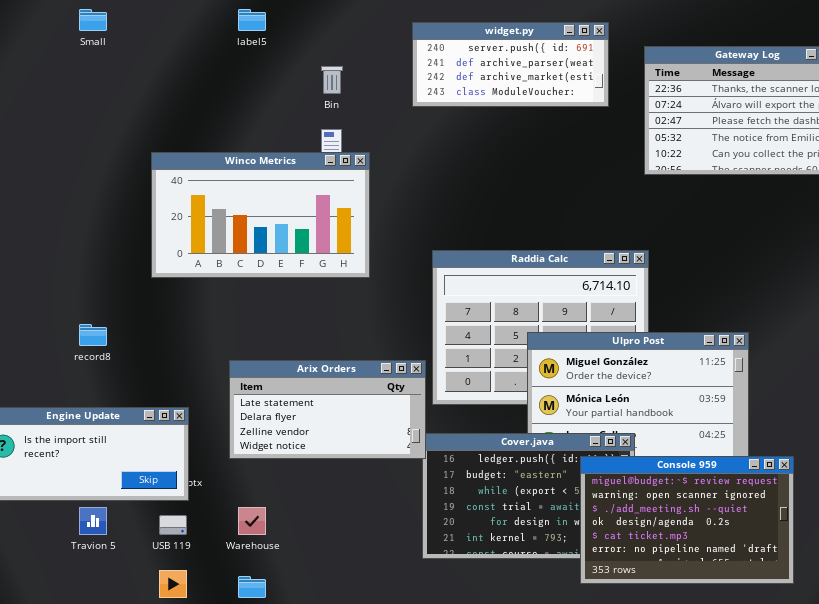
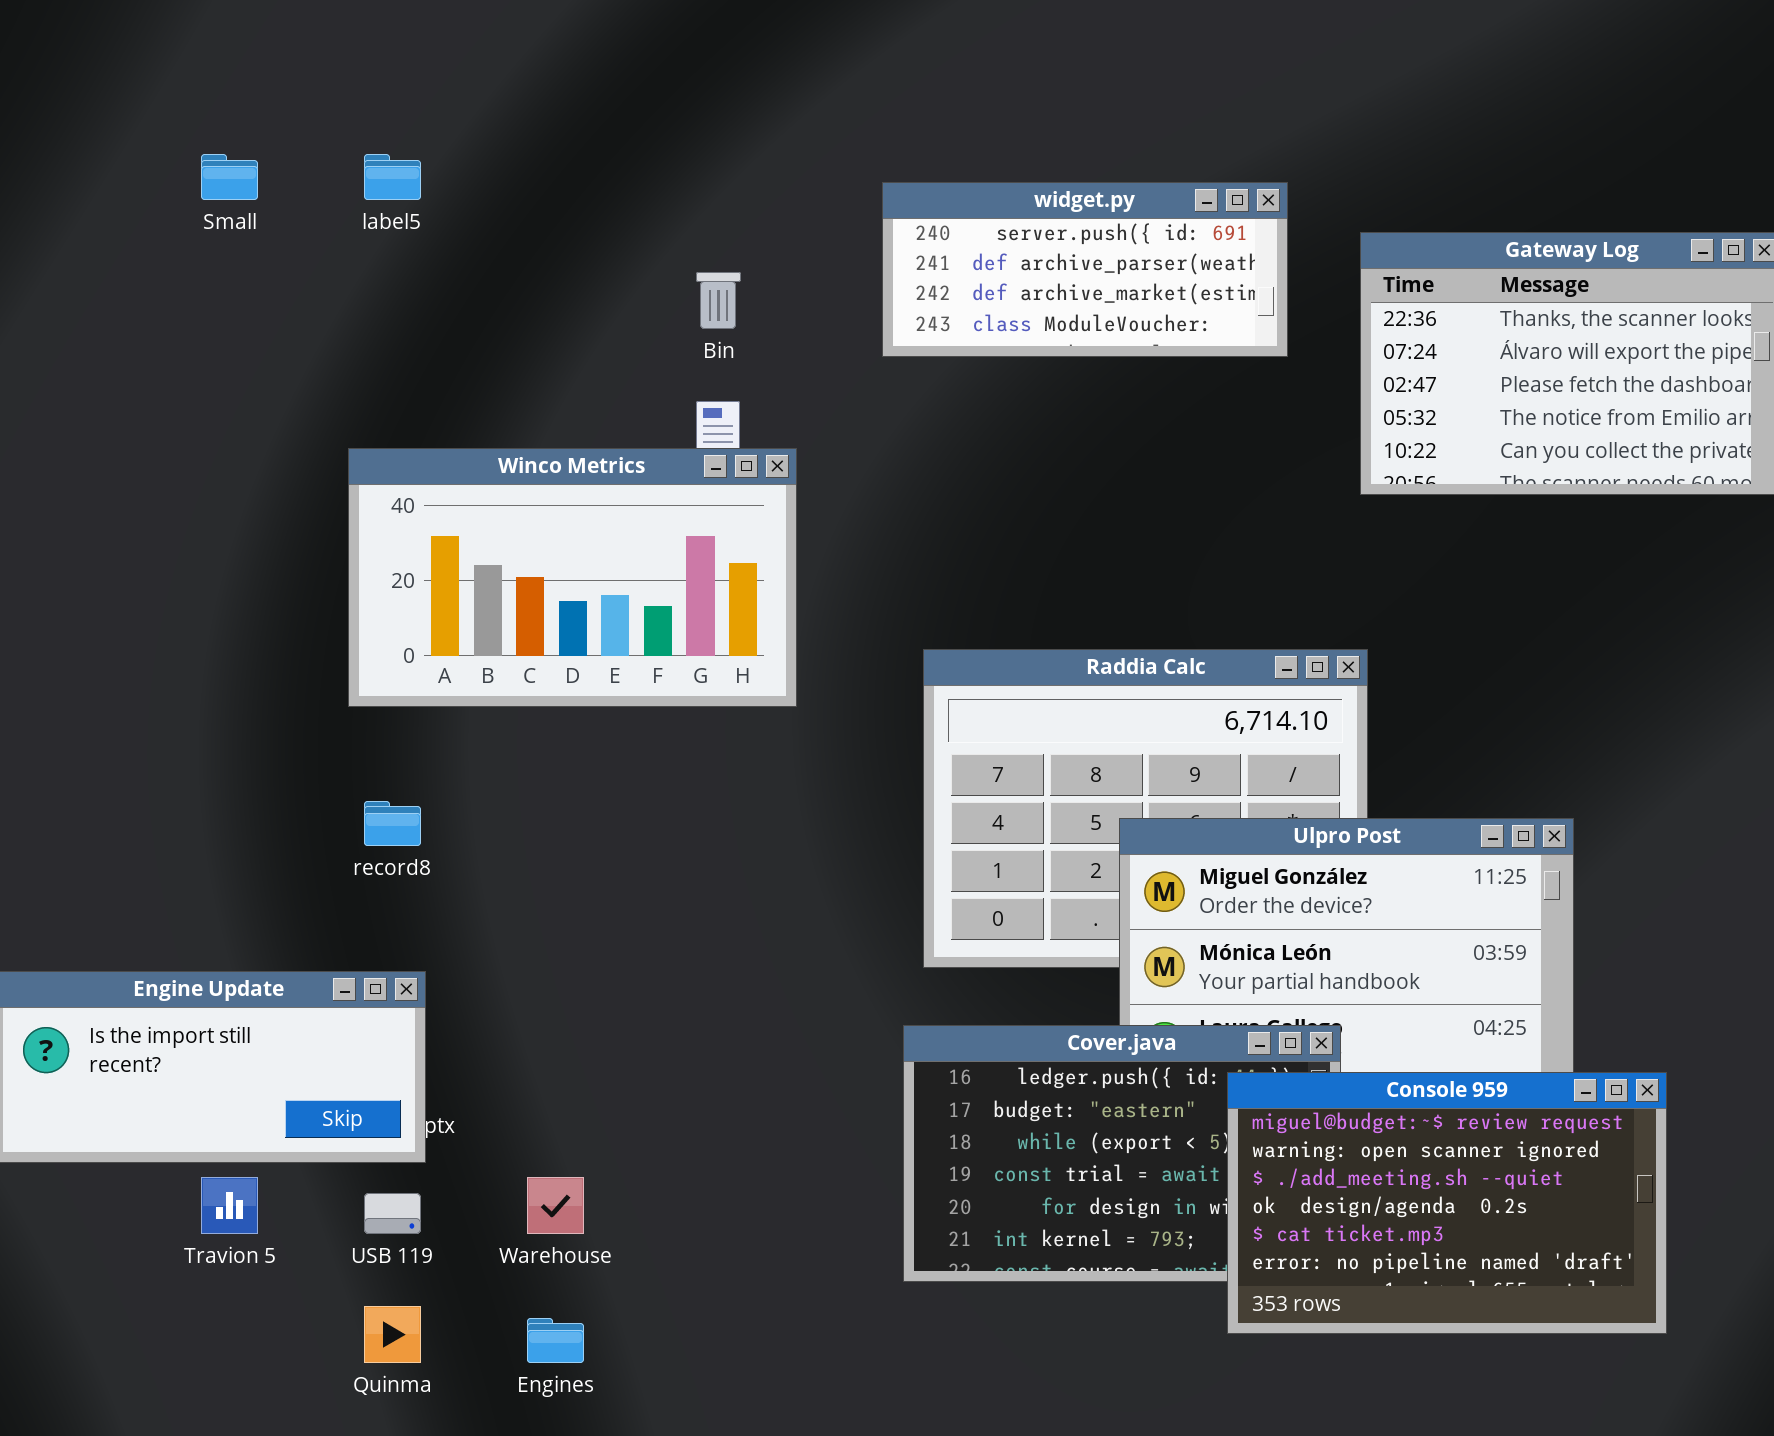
label5: [238,9,266,31] -> [364,154,421,200], moved
record8: [79,324,107,346] -> [364,801,421,846], moved
Arix Orders: [229,360,426,459] -> none, closed

